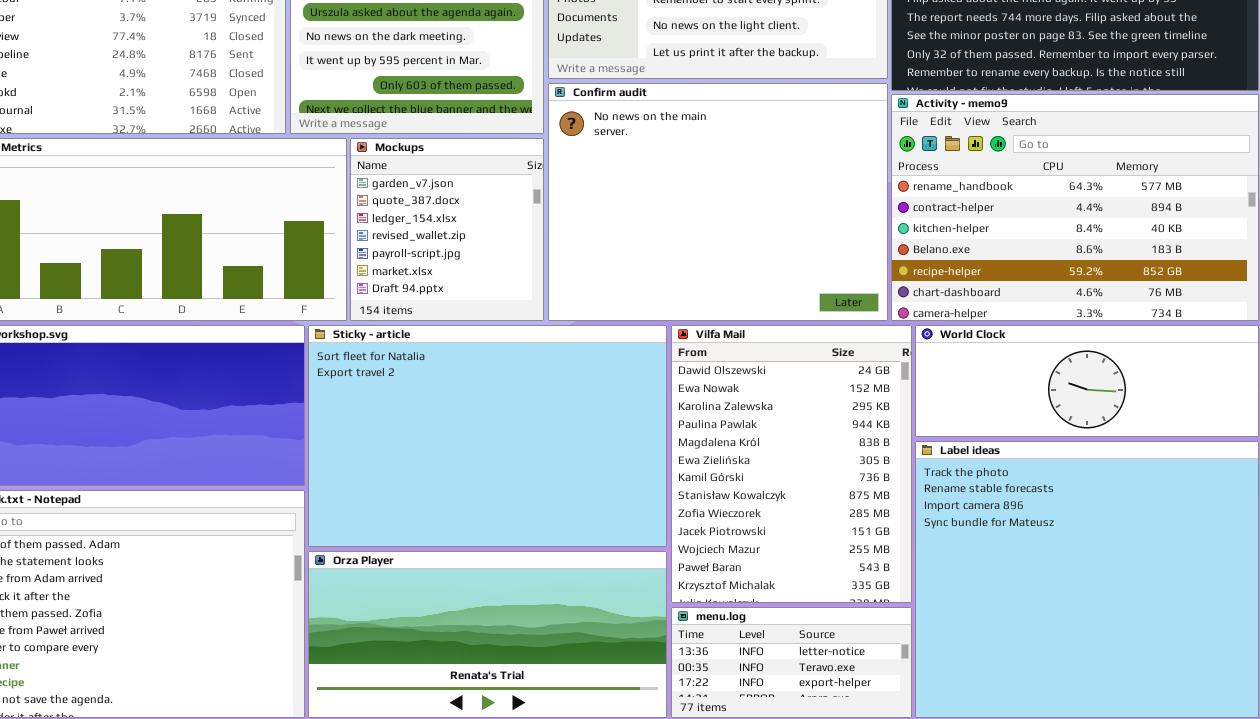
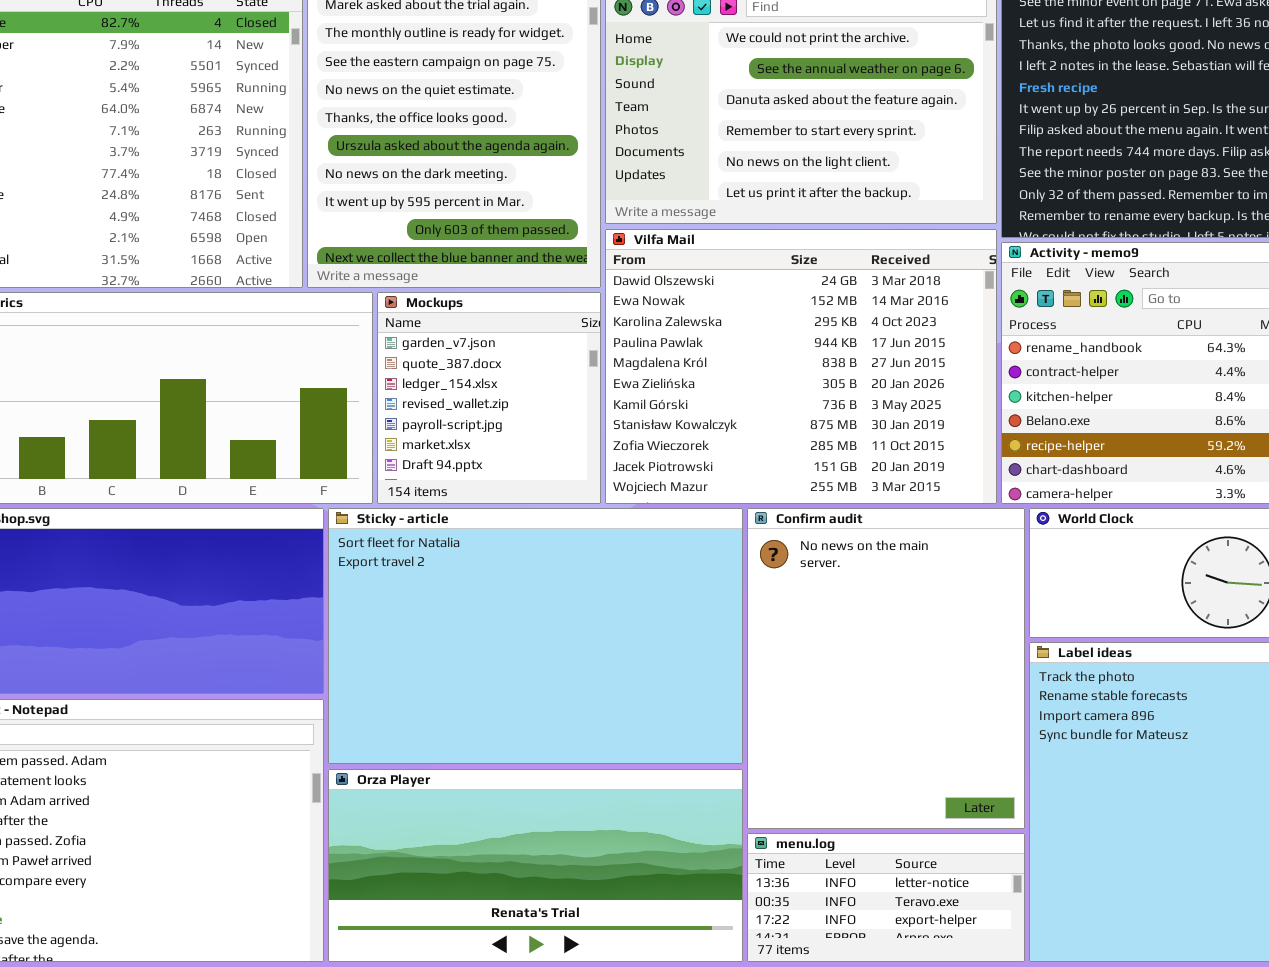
Confirm audit: [548,83,888,321] -> [747,508,1025,829], moved, resized
Vilfa Mail: [671,325,912,603] -> [605,229,997,504], moved, resized

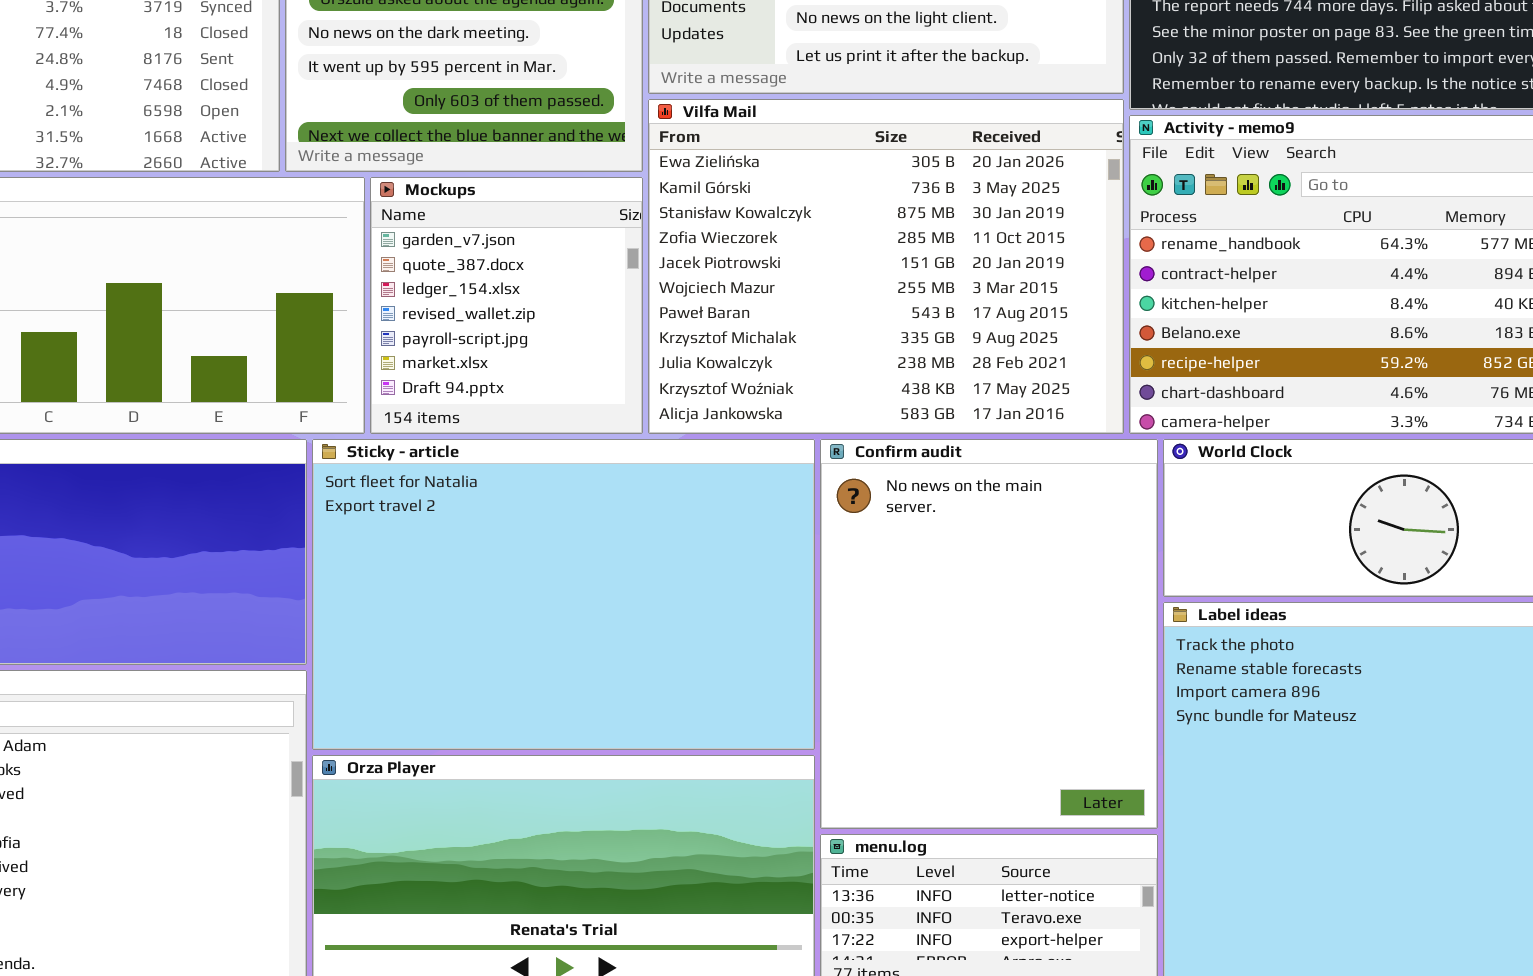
Vilfa Mail: [605,229,997,504] -> [648,99,1124,434], scrolled down 5 rows

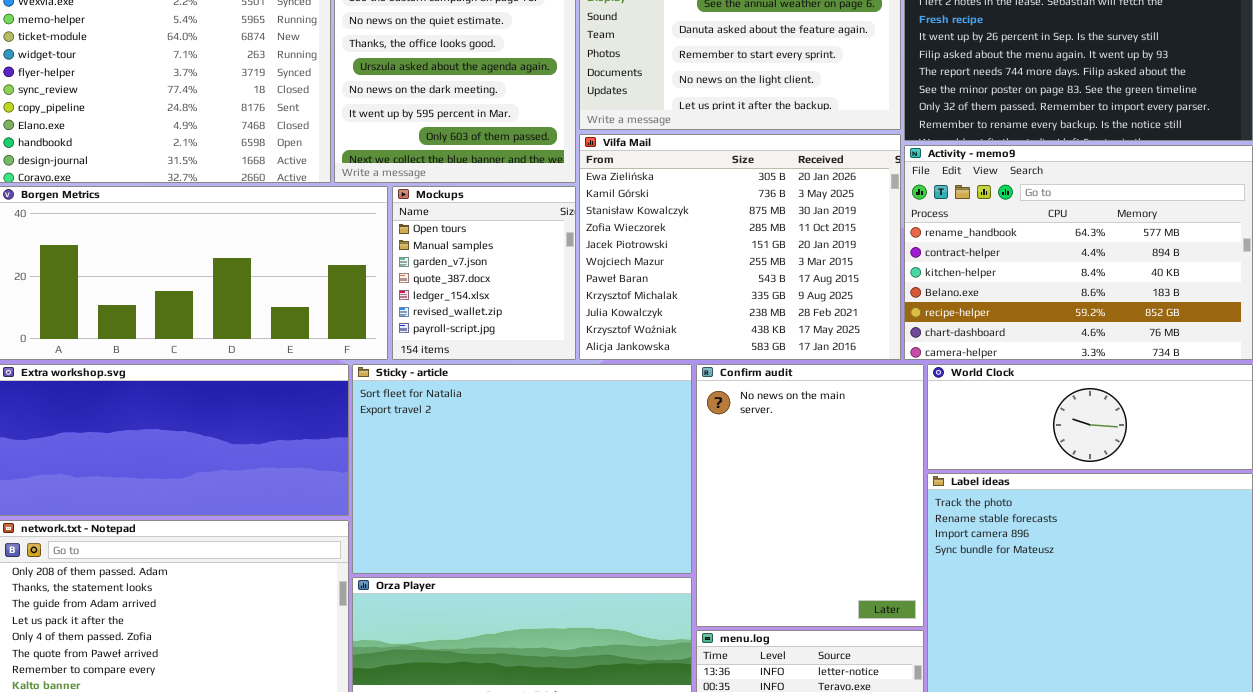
Mockups: [370,177,643,434] -> [392,186,576,360], scrolled up 2 rows

